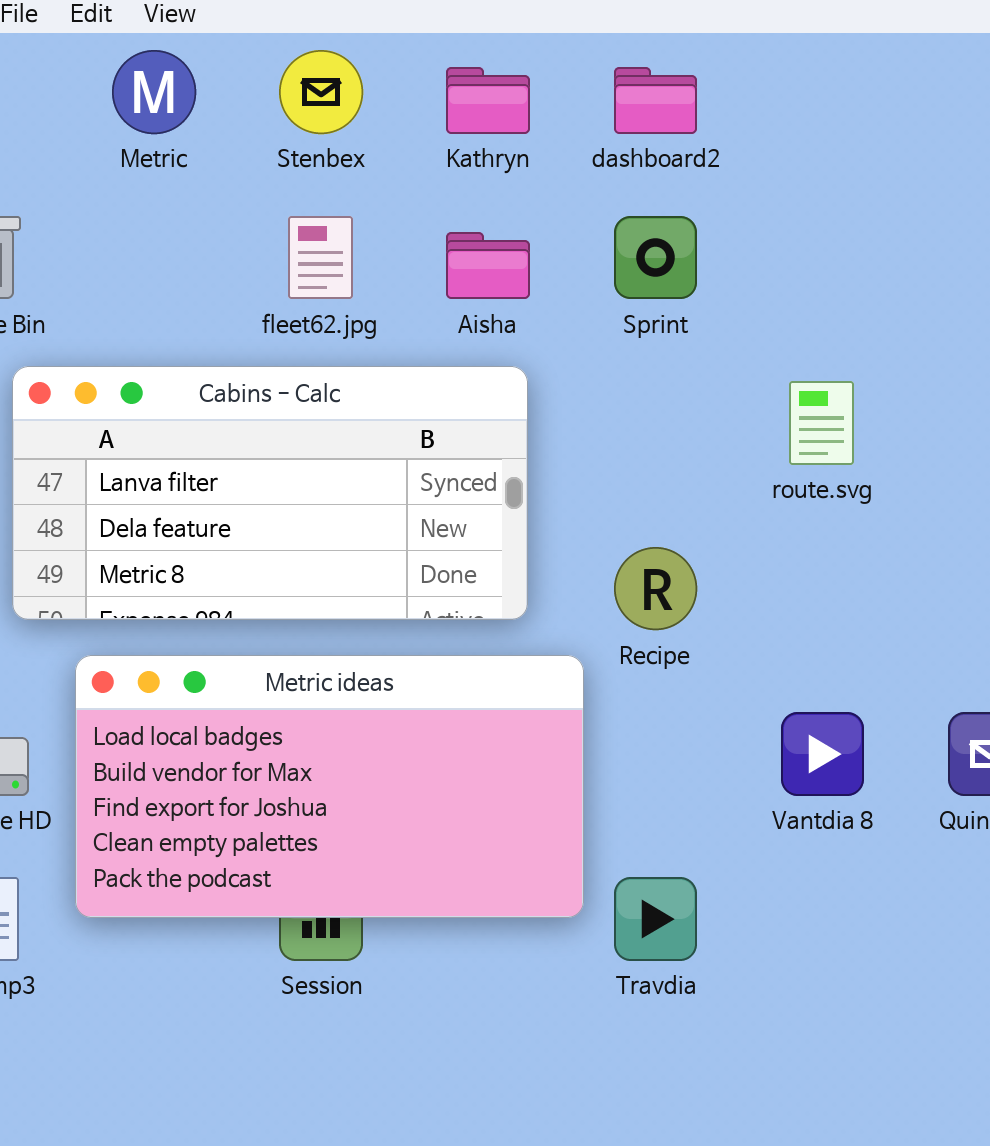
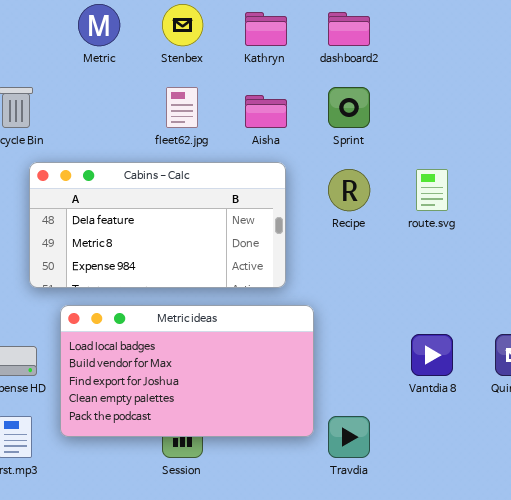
Cabins - Calc: [12,366,528,620] -> [29,162,286,288], scrolled down 1 row
Recipe: [614,547,697,630] -> [328,169,370,211], moved

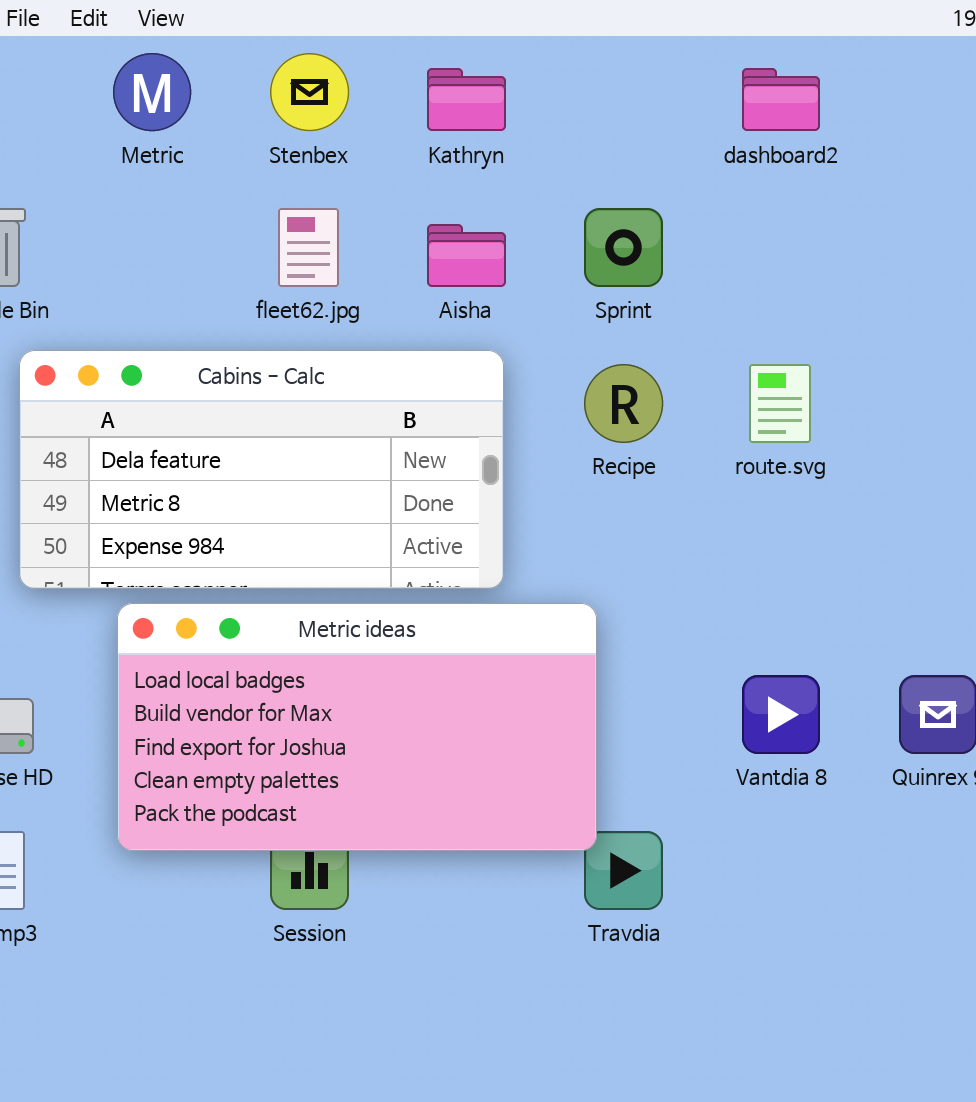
dashboard2: [328,12,370,46] -> [742,68,820,131], moved
Metric ideas: [60,305,314,437] -> [117,603,597,851], moved

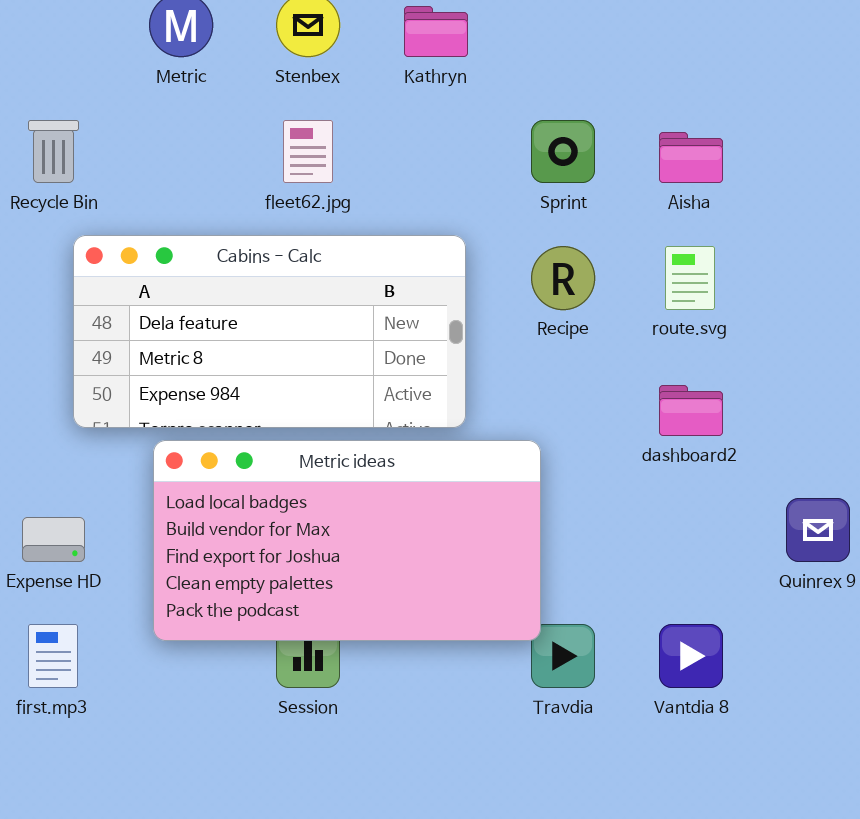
dashboard2: [742,68,820,131] -> [659,385,723,436], moved
Aisha: [427,224,506,287] -> [659,132,723,183], moved
Vantdia 8: [742,675,820,754] -> [659,624,723,688], moved

